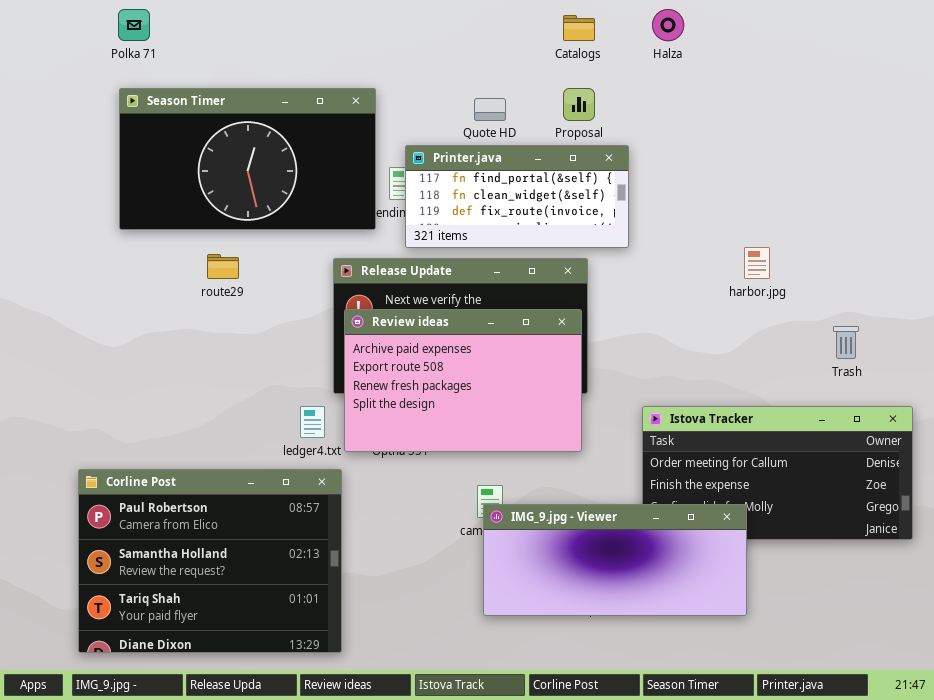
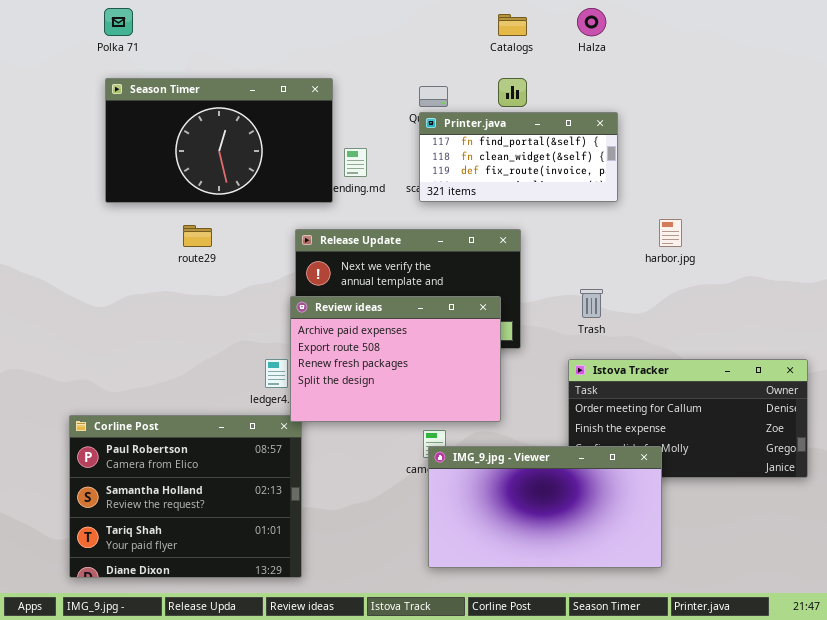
Printer.java: [405,145,629,248] -> [419,112,618,202], moved
Review ideas: [344,309,582,452] -> [290,296,501,422], moved
Trash: [833,326,859,359] -> [580,289,603,318], moved
IMG_9.jpg - Viewer: [483,504,747,616] -> [428,446,662,568], resized

